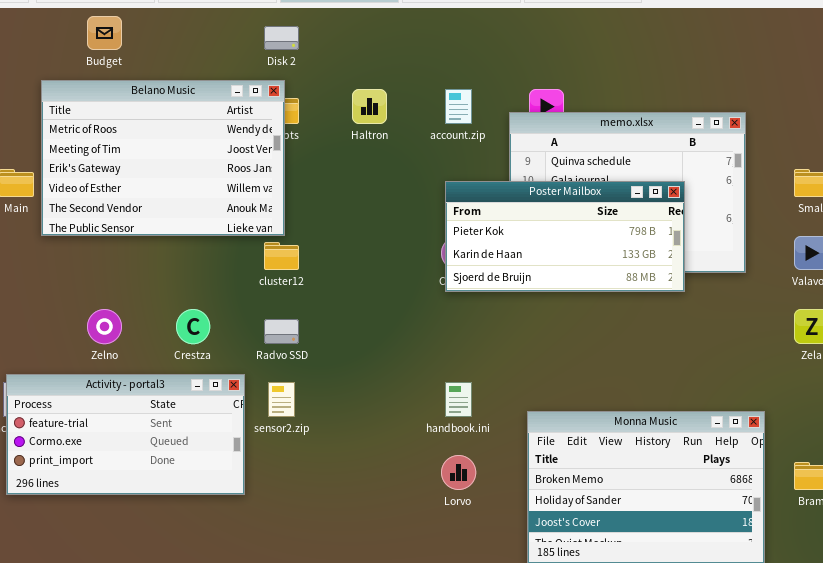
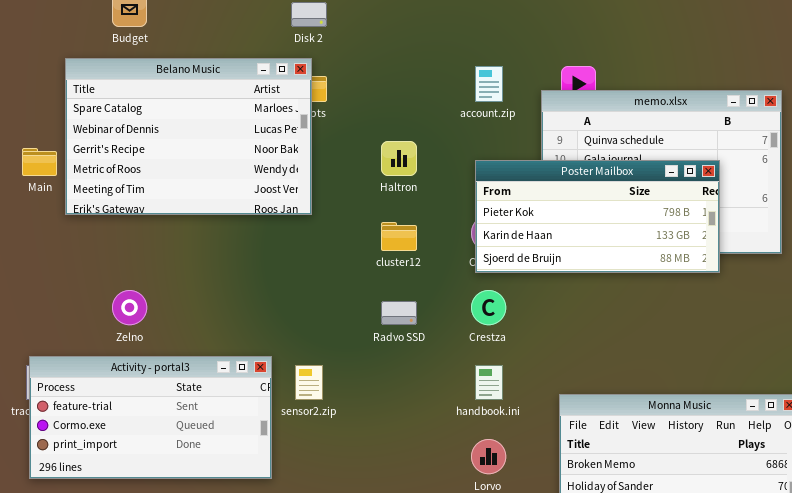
Belano Music: [41,80,285,236] -> [65,58,312,215], scrolled up 3 rows
Haltron: [352,89,387,124] -> [381,141,417,176], moved
cluster12: [264,242,299,270] -> [381,222,417,251], moved
Crestza: [176,309,210,344] -> [471,290,506,325], moved
Radvo SSD: [264,319,299,344] -> [381,301,417,325], moved

